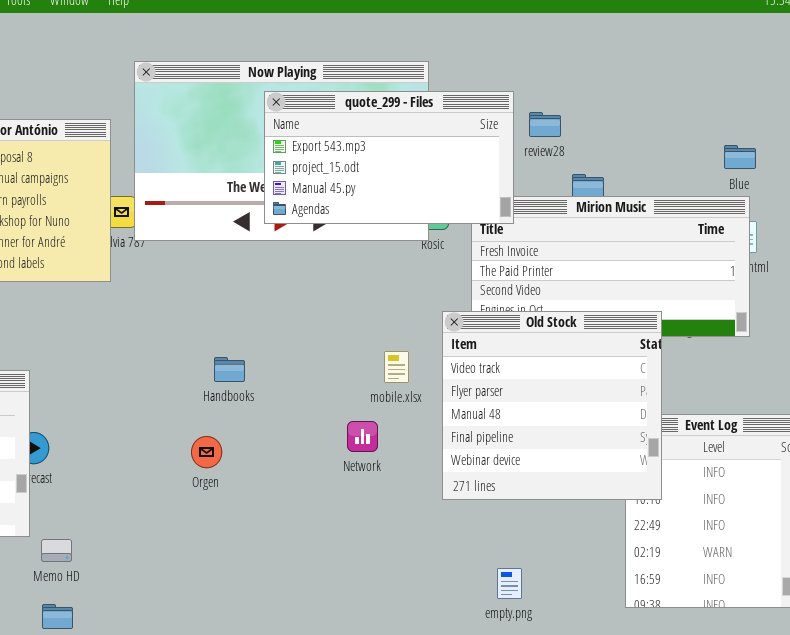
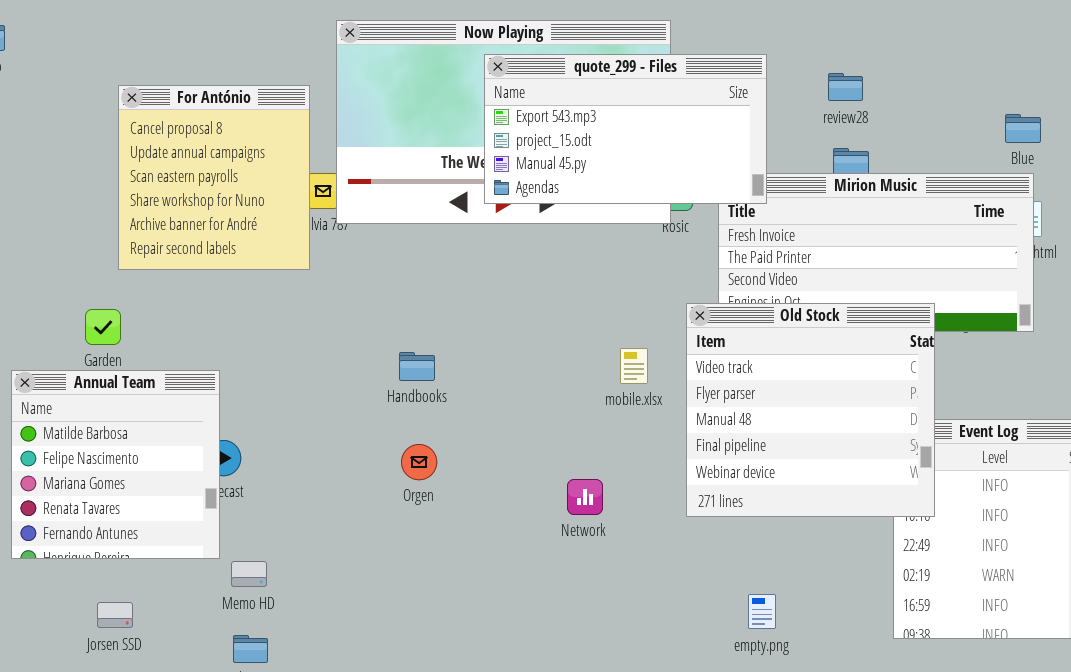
review28: [529,112,561,137] -> [828,73,863,101], moved
Handbooks: [214,357,245,382] -> [399,352,435,381], moved
Network: [347,421,378,452] -> [567,479,603,515], moved

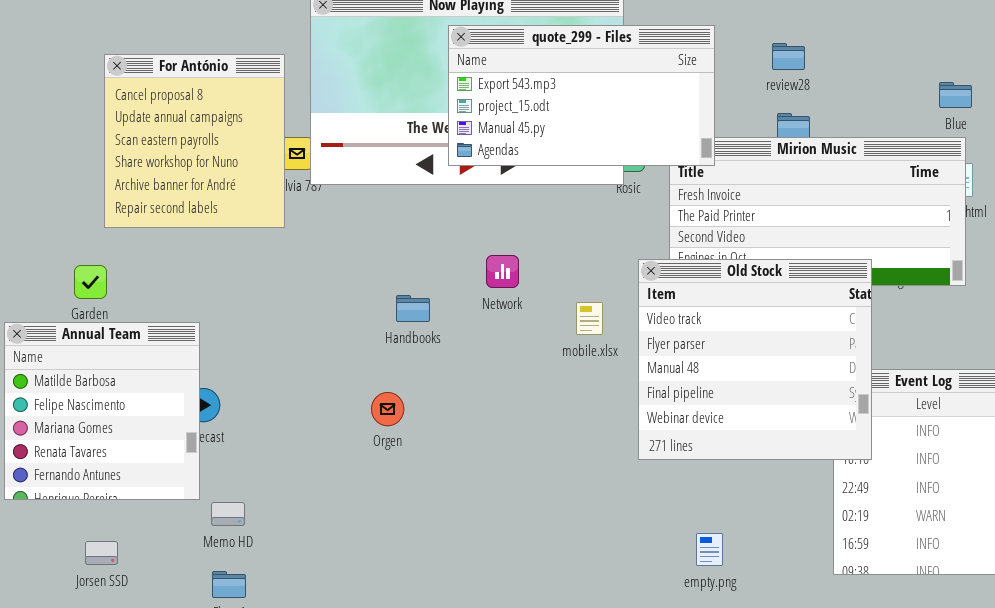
Handbooks: [399,352,435,381] -> [396,295,430,322], moved
Network: [567,479,603,515] -> [486,255,519,288], moved

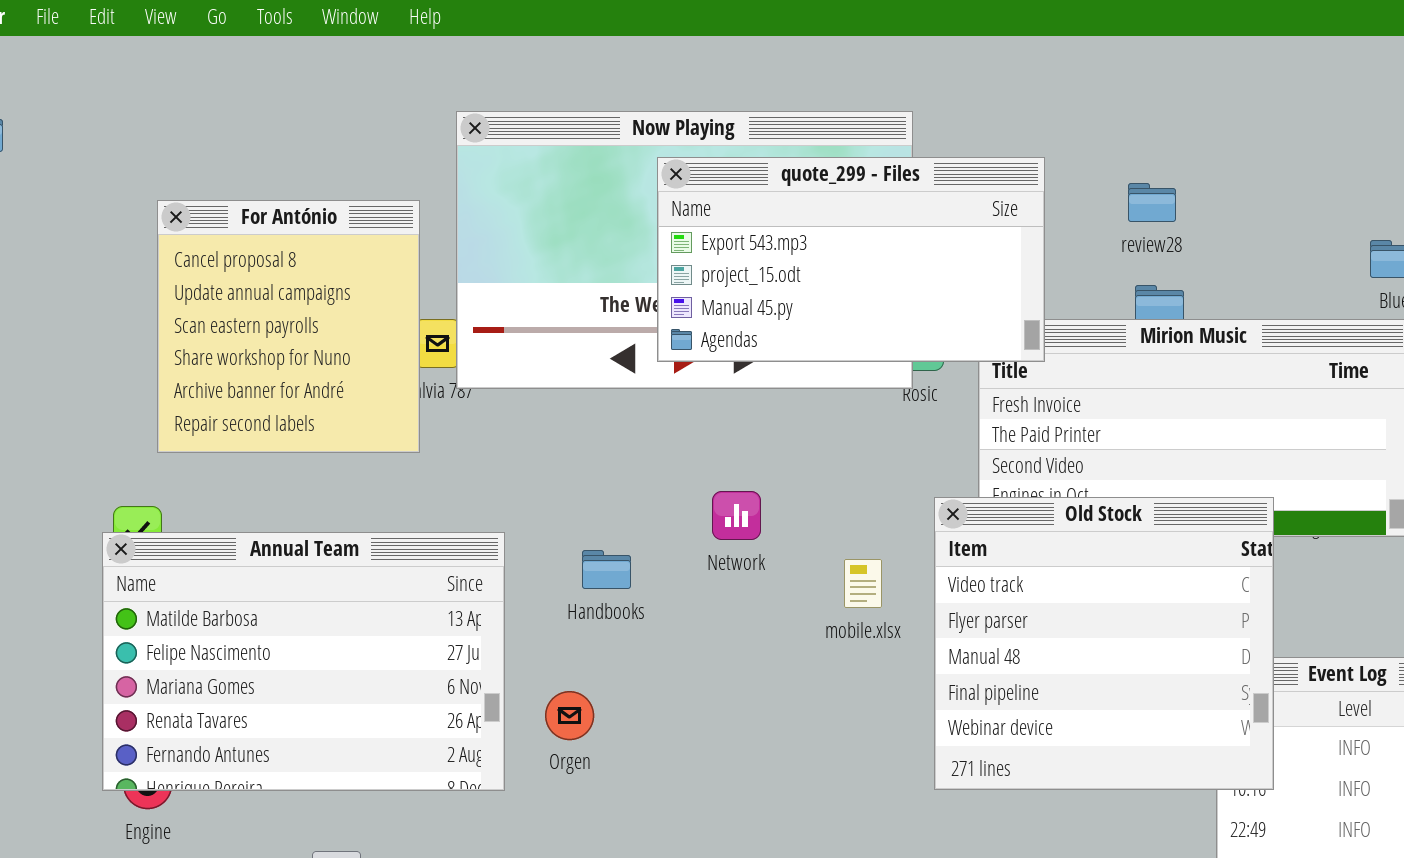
Annual Team: [4,322,200,500] -> [102,532,505,791], moved, resized

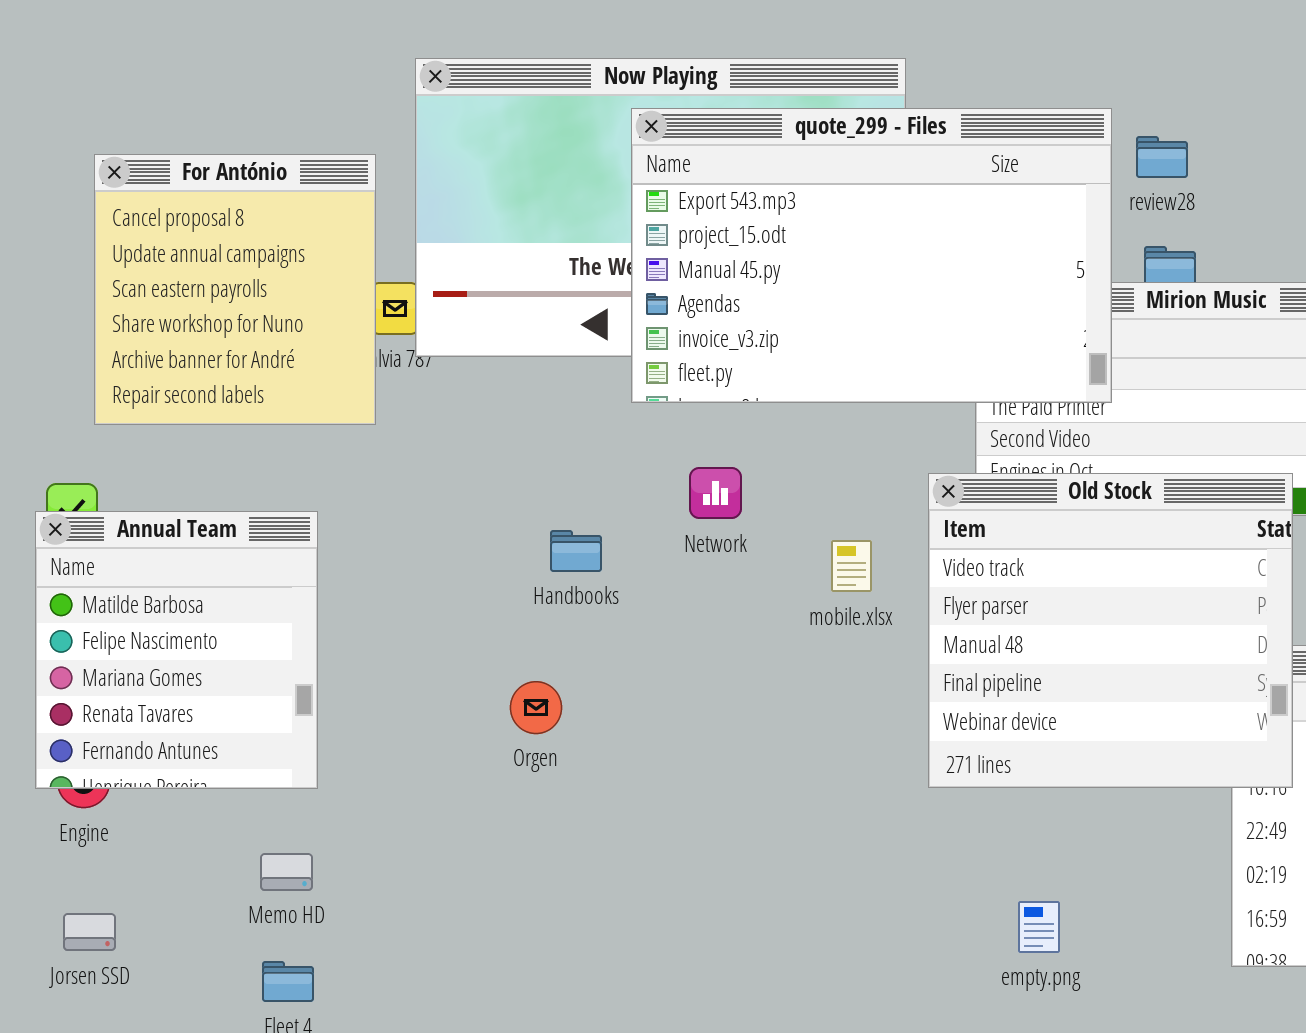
quote_299 - Files: [657,157,1045,362] -> [631,108,1112,403], resized
Annual Team: [102,532,505,791] -> [35,511,318,789], resized

